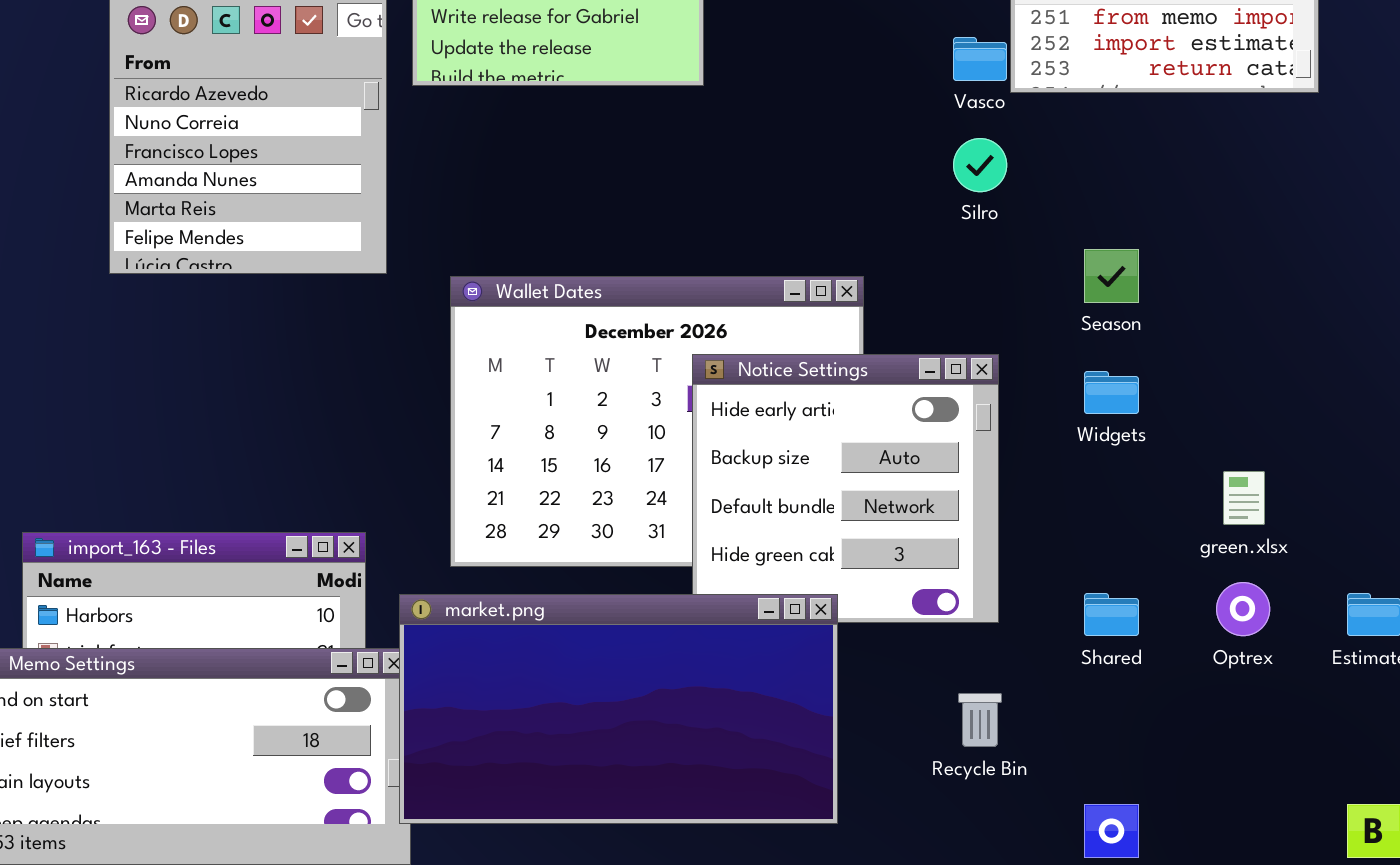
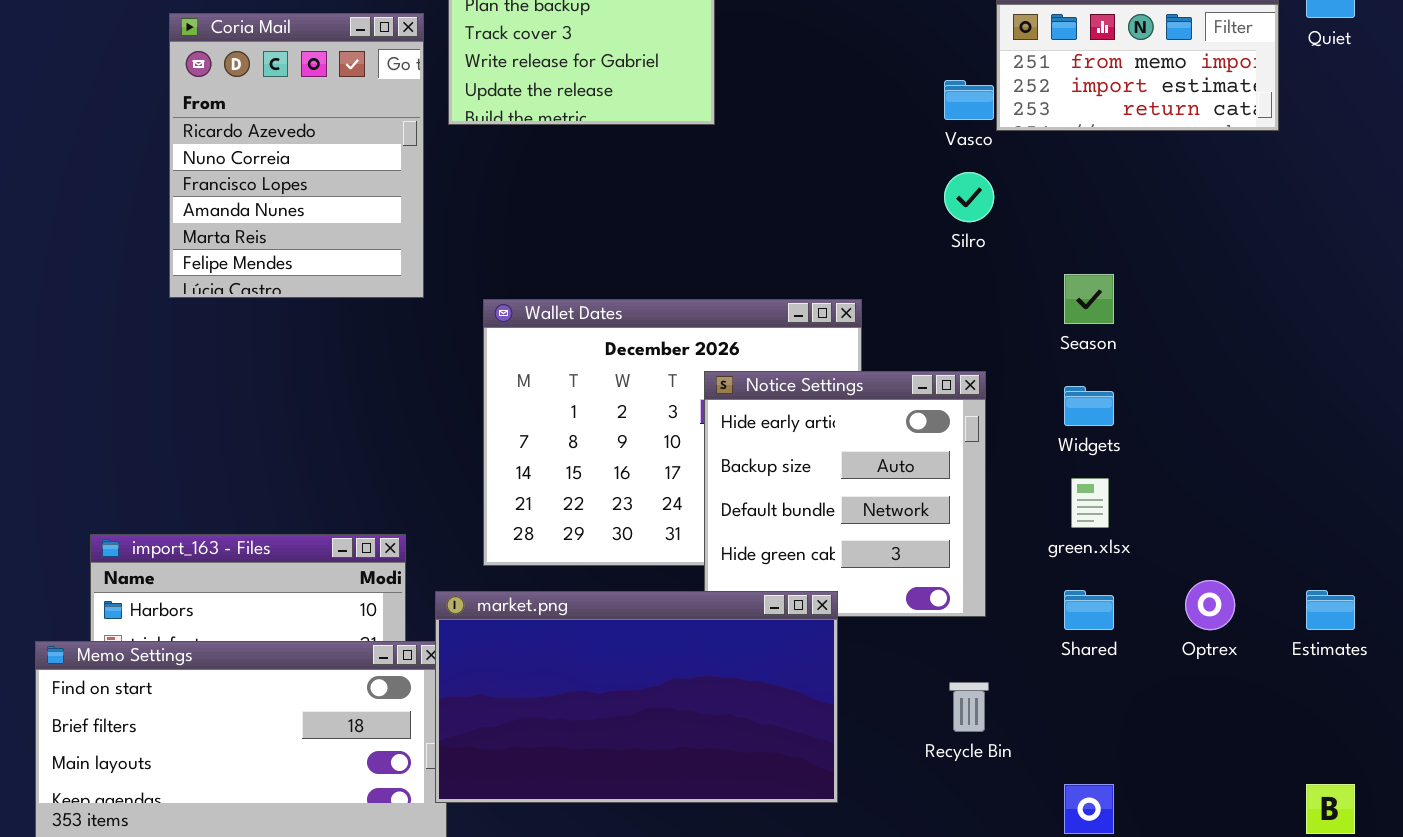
green.xlsx: [1223,471,1265,525] -> [1071,478,1109,528], moved

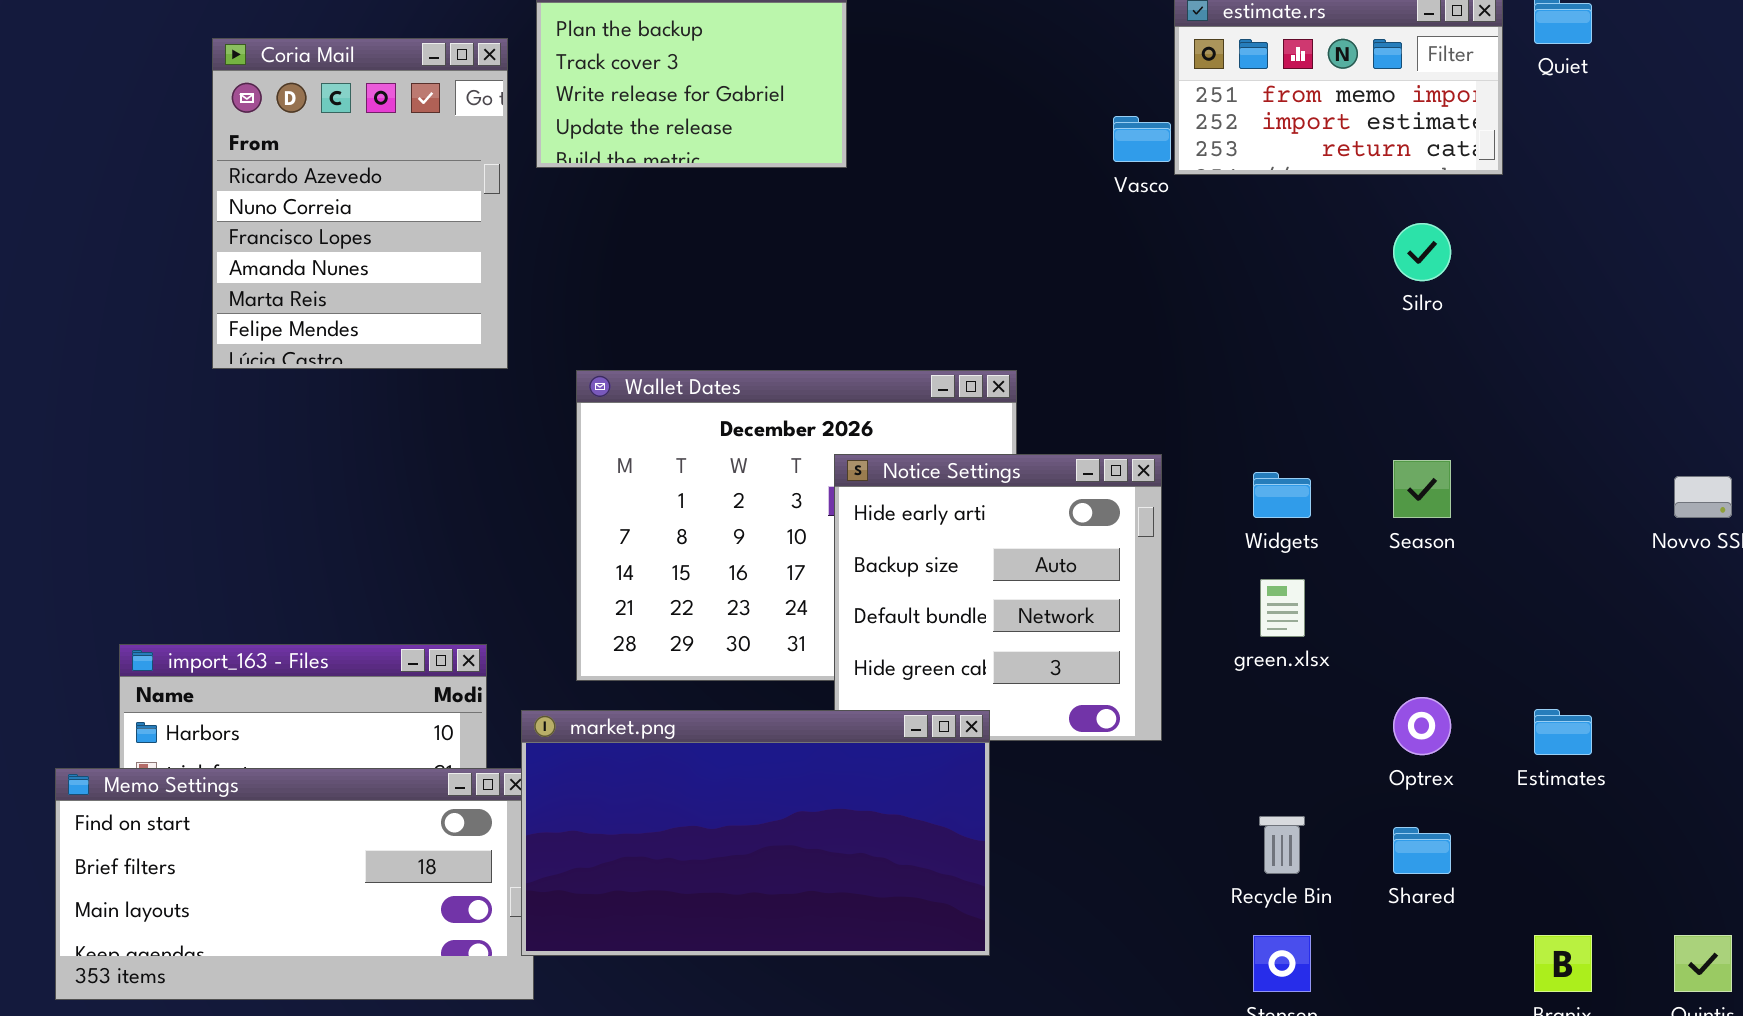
Silro: [944,172,994,222] -> [1393,223,1451,281], moved
Season: [1064,274,1114,324] -> [1393,460,1451,518], moved
Shared: [1064,590,1114,630] -> [1393,827,1451,874], moved
Recycle Bin: [949,682,989,732] -> [1259,816,1305,874], moved

